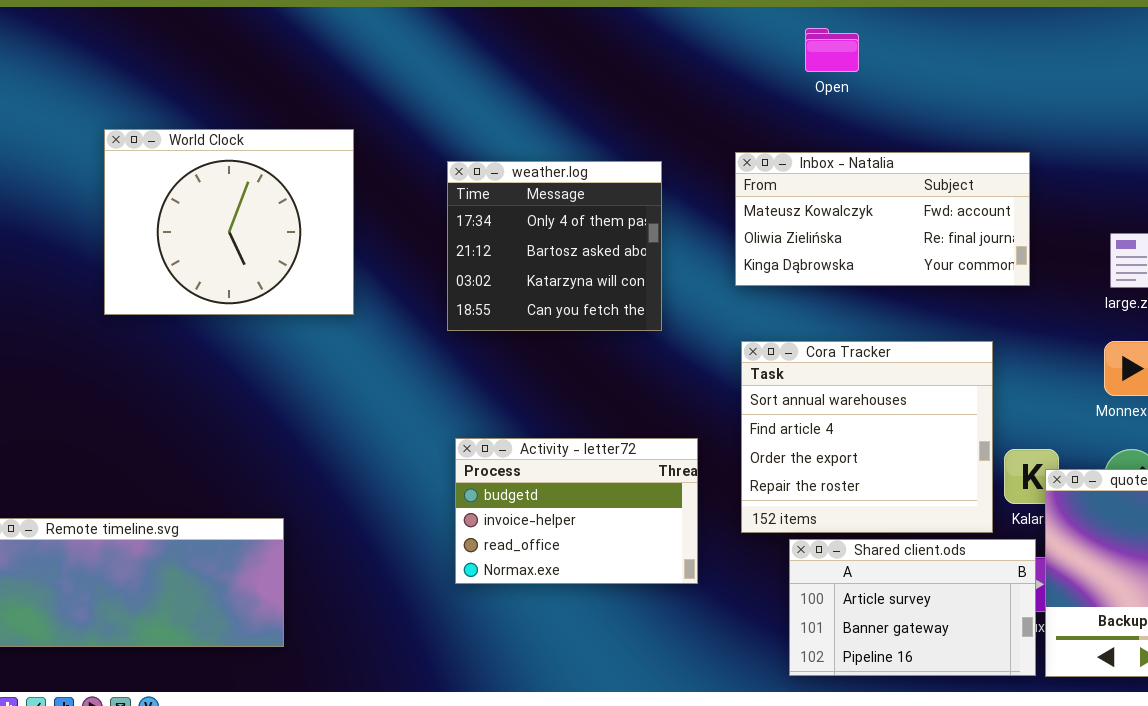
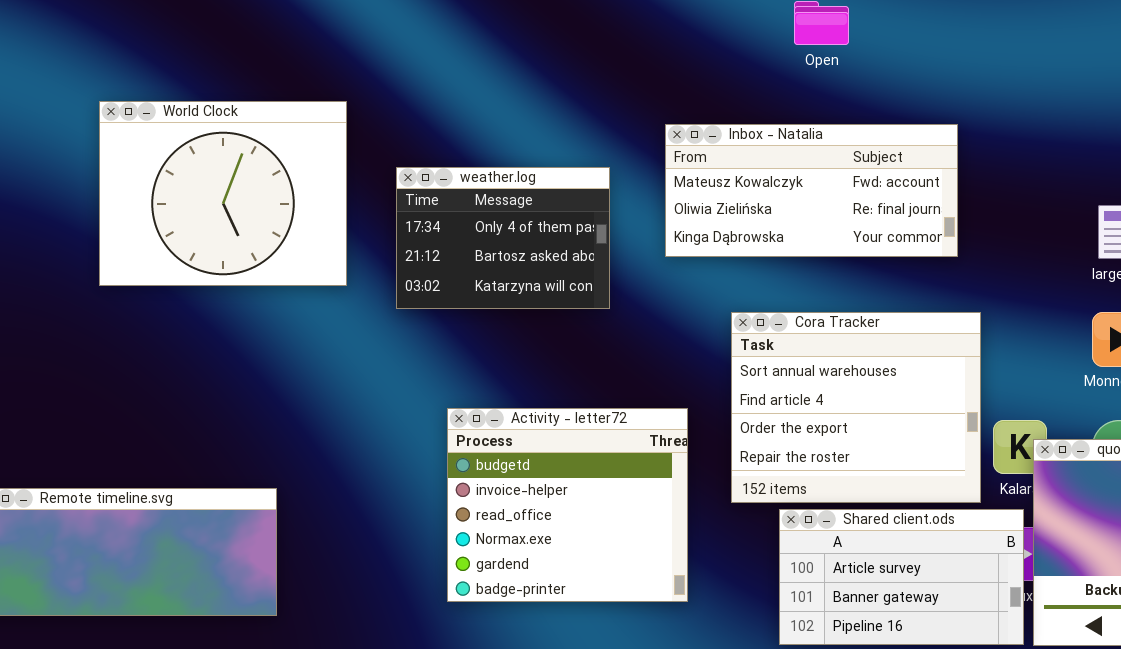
Inbox - Natalia: [735,152,1030,286] -> [665,124,958,257], moved
weather.log: [447,161,662,331] -> [396,167,610,309], moved, resized
Activity - letter72: [455,438,698,584] -> [447,408,688,602], resized

